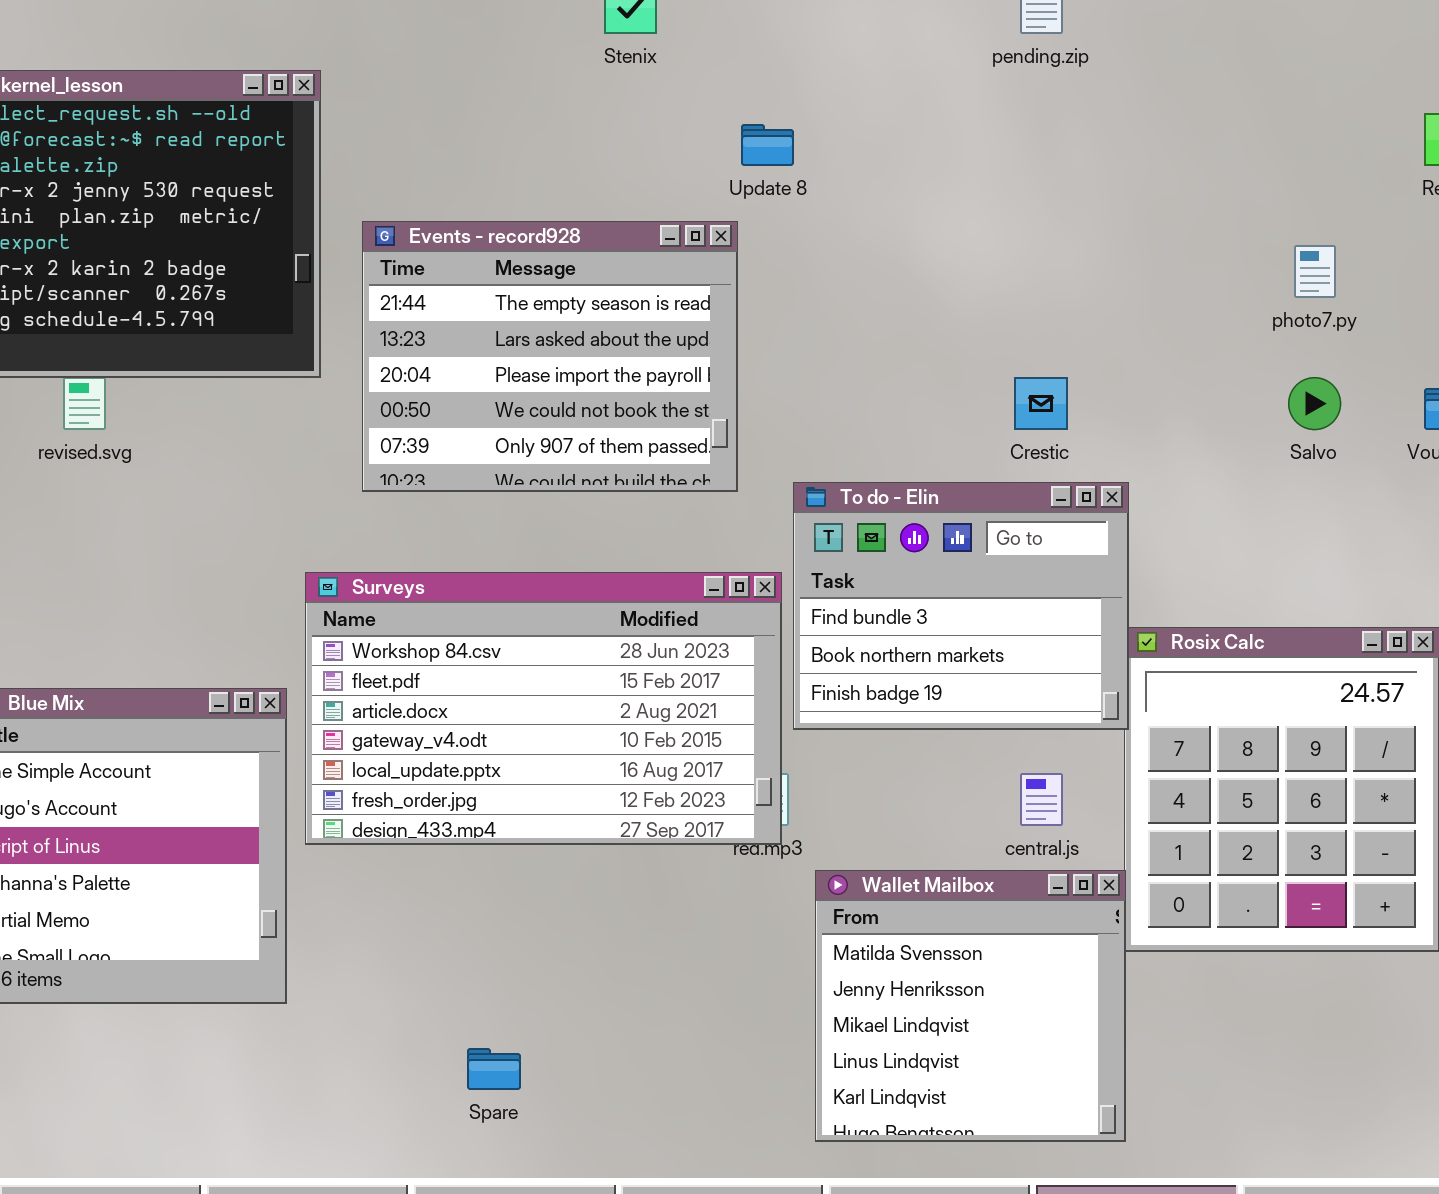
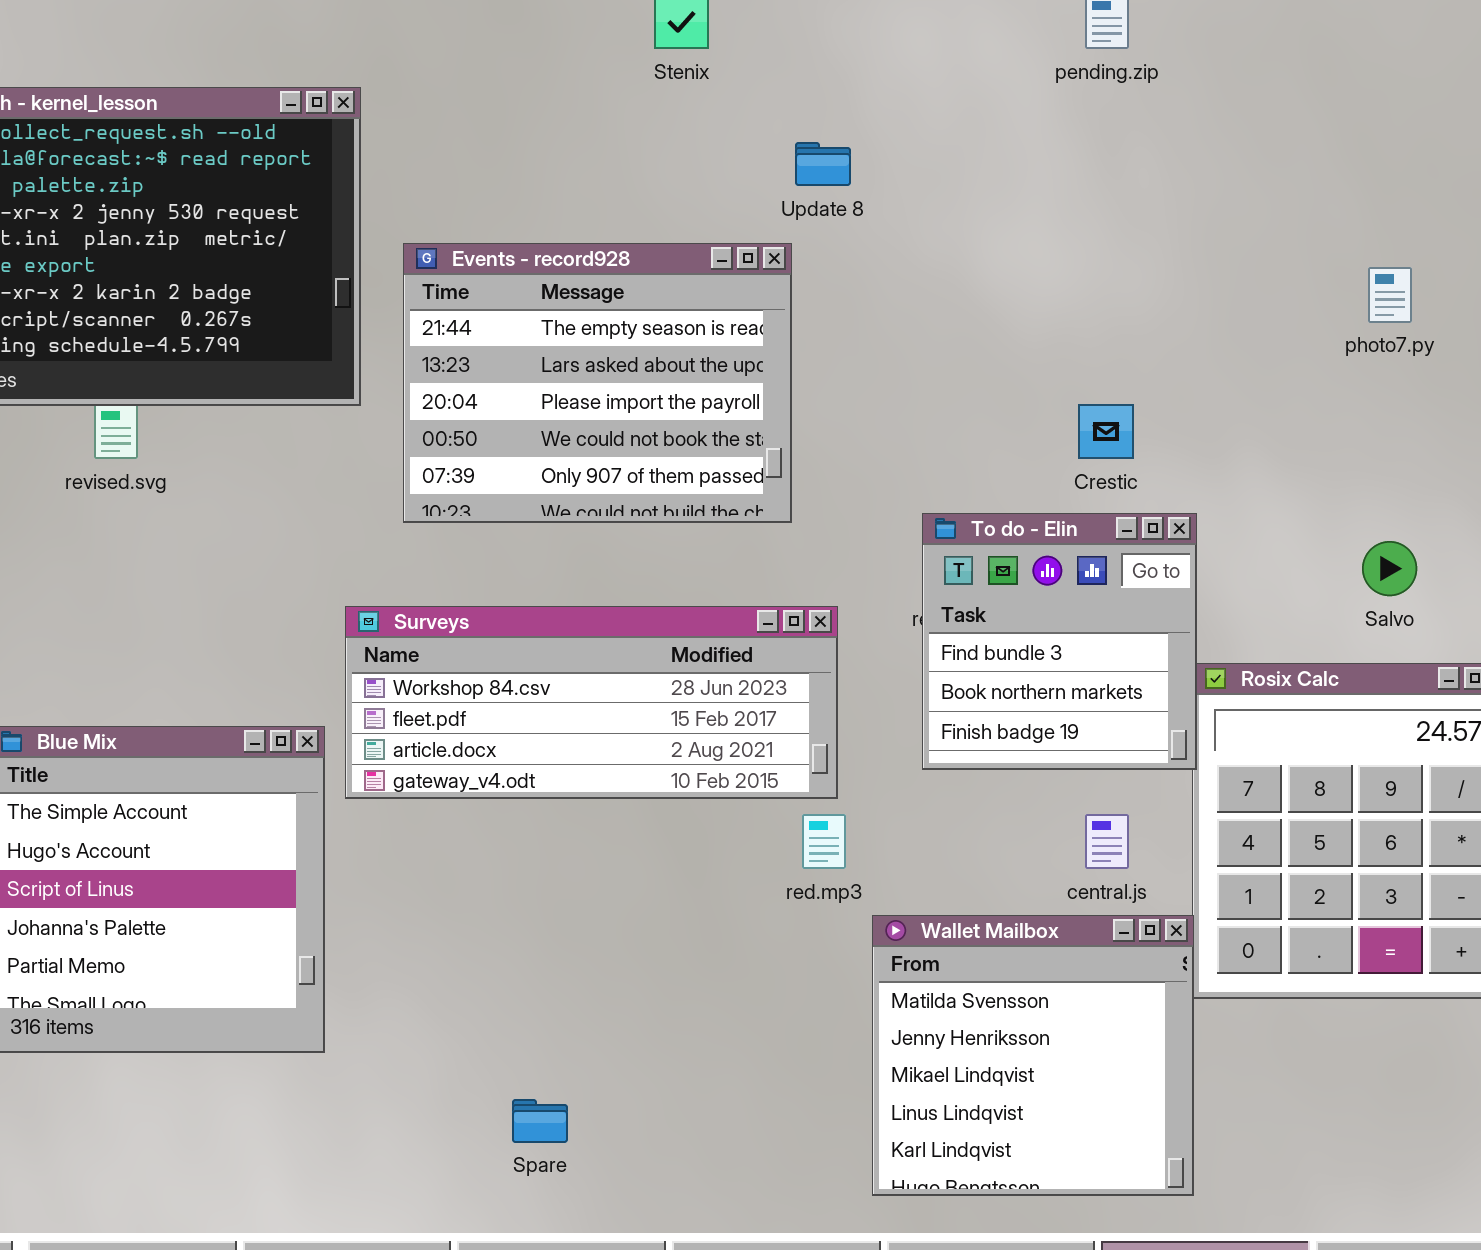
Salvo: [1288,377,1341,430] -> [1362,541,1417,596], moved
To do - Elin: [793,482,1129,730] -> [922,513,1197,770], resized
Surveys: [305,572,782,845] -> [345,606,838,799], resized

